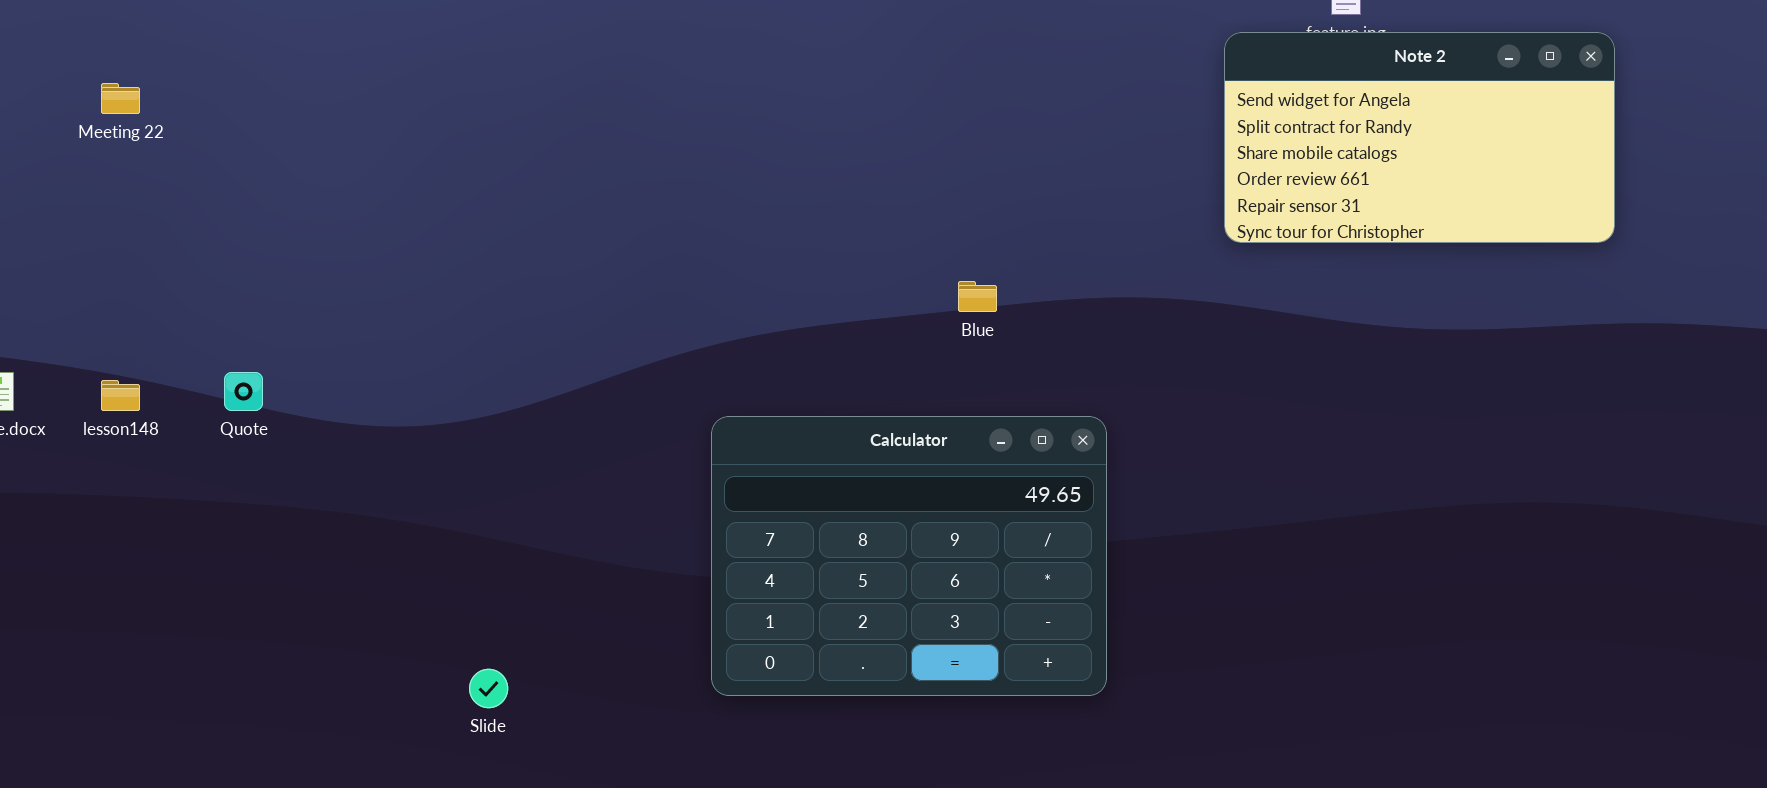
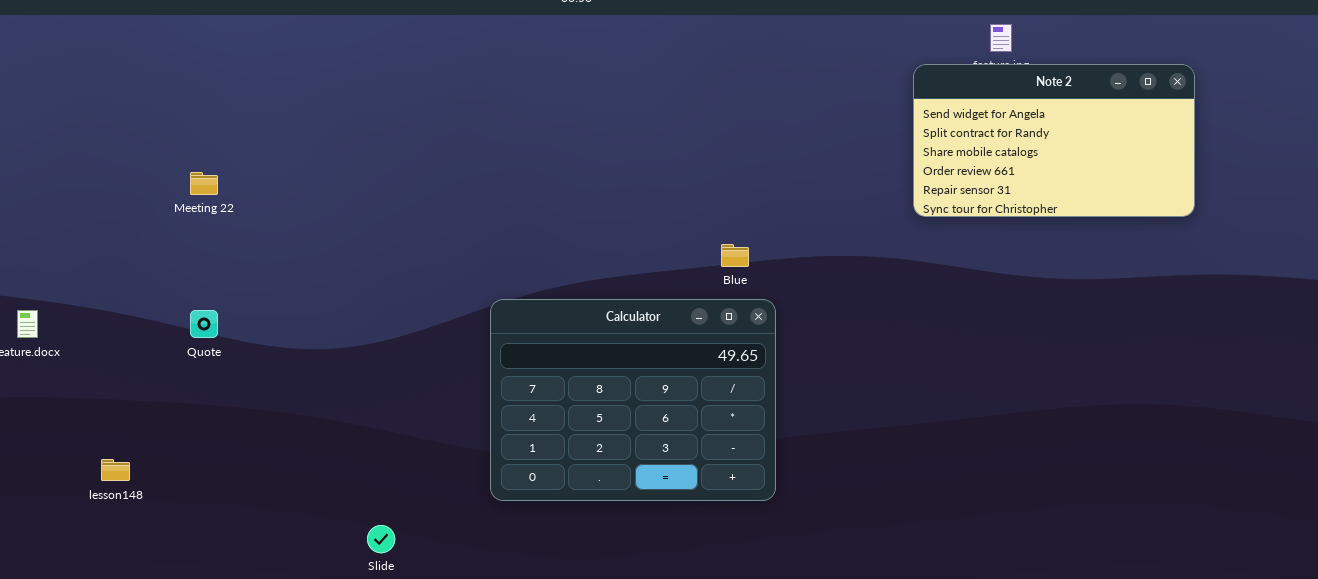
Meeting 22: [101,83,140,114] -> [190,172,218,195], moved
lesson148: [101,380,140,411] -> [101,459,130,481], moved
Calculator: [711,416,1107,696] -> [490,299,776,501], moved

